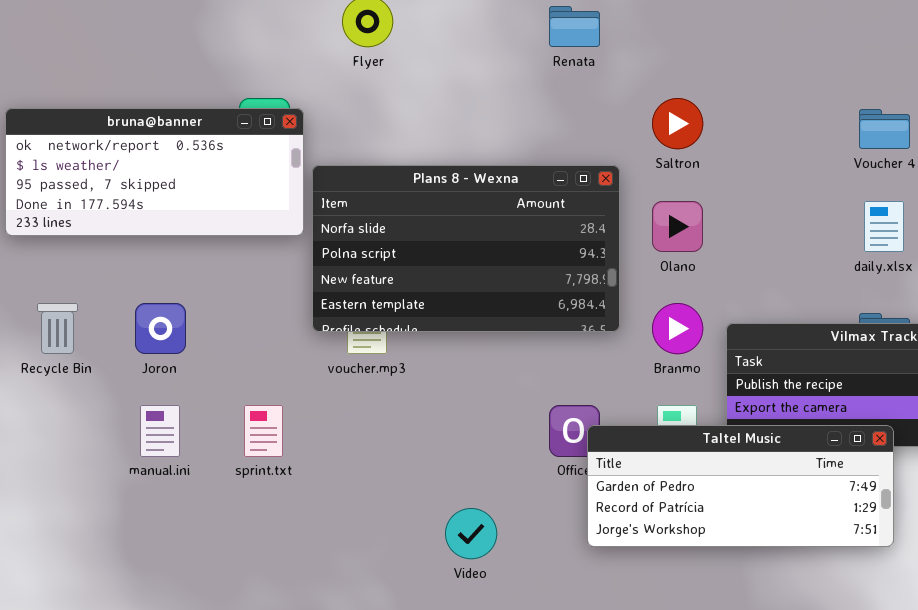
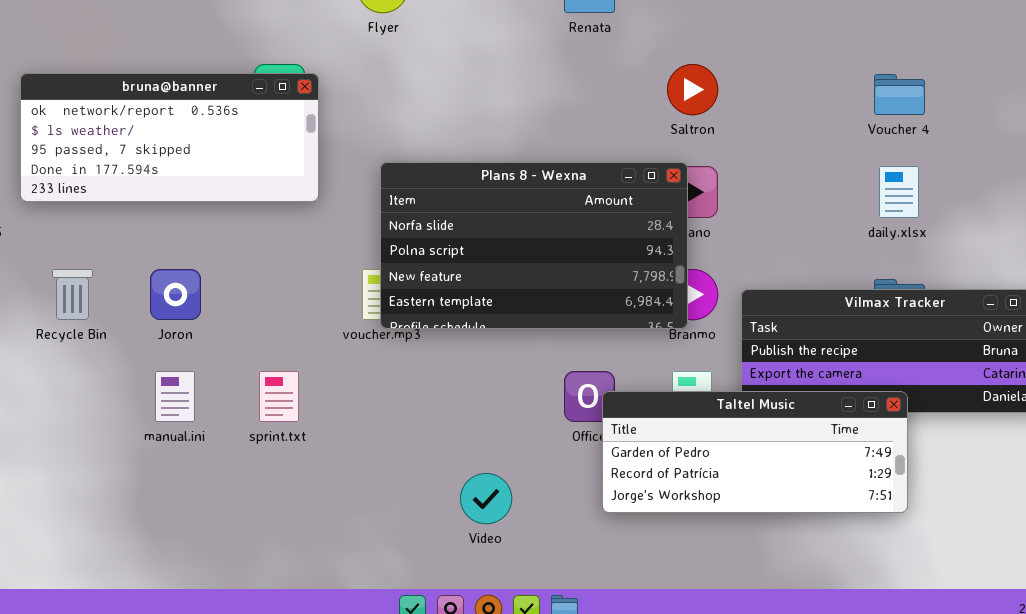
Plans 8 - Wexna: [312,165,620,332] -> [380,162,688,329], moved

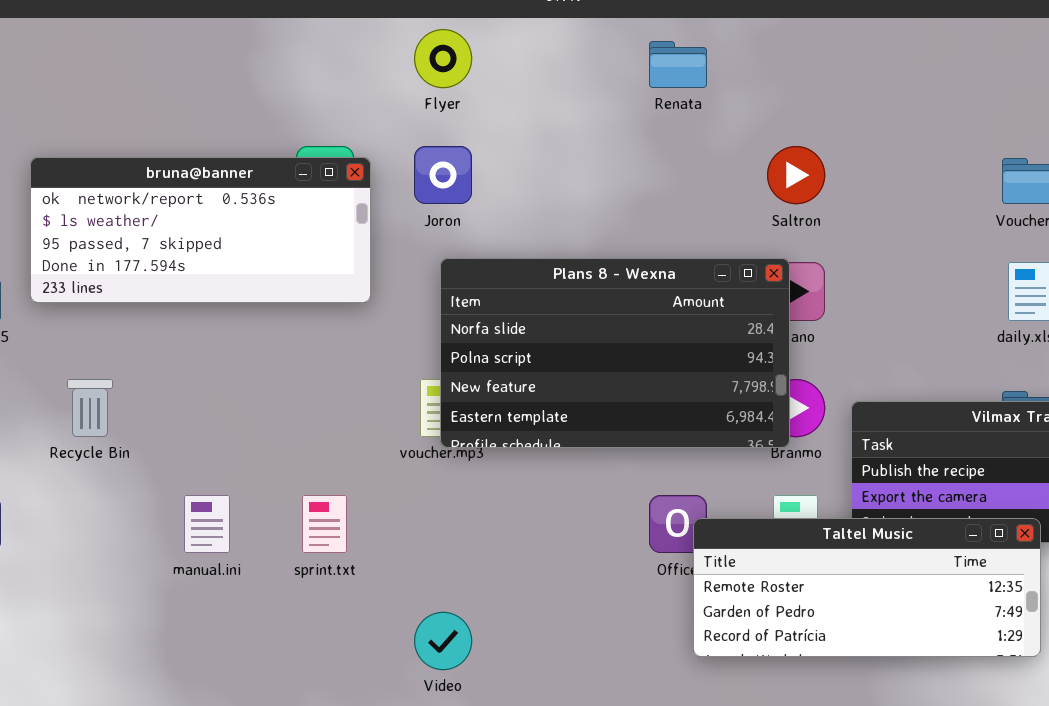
Joron: [150,269,201,320] -> [414,146,472,204], moved
Taltel Music: [602,391,908,513] -> [693,518,1041,657], scrolled up 1 row
Video: [460,473,512,524] -> [414,612,472,670], moved

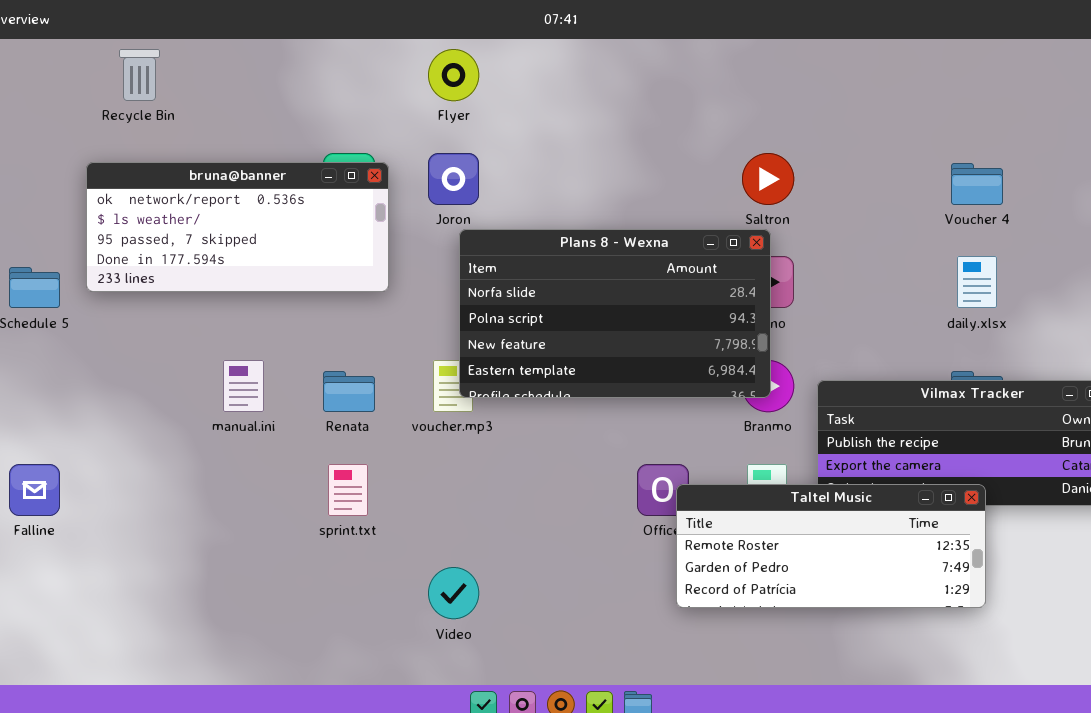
Renata: [649,41,707,88] -> [323,371,375,412], moved
Plans 8 - Wexna: [440,258,790,448] -> [459,229,771,398], moved
Recycle Bin: [67,379,113,437] -> [119,49,160,101], moved
manual.ini: [184,495,230,553] -> [223,360,264,412], moved

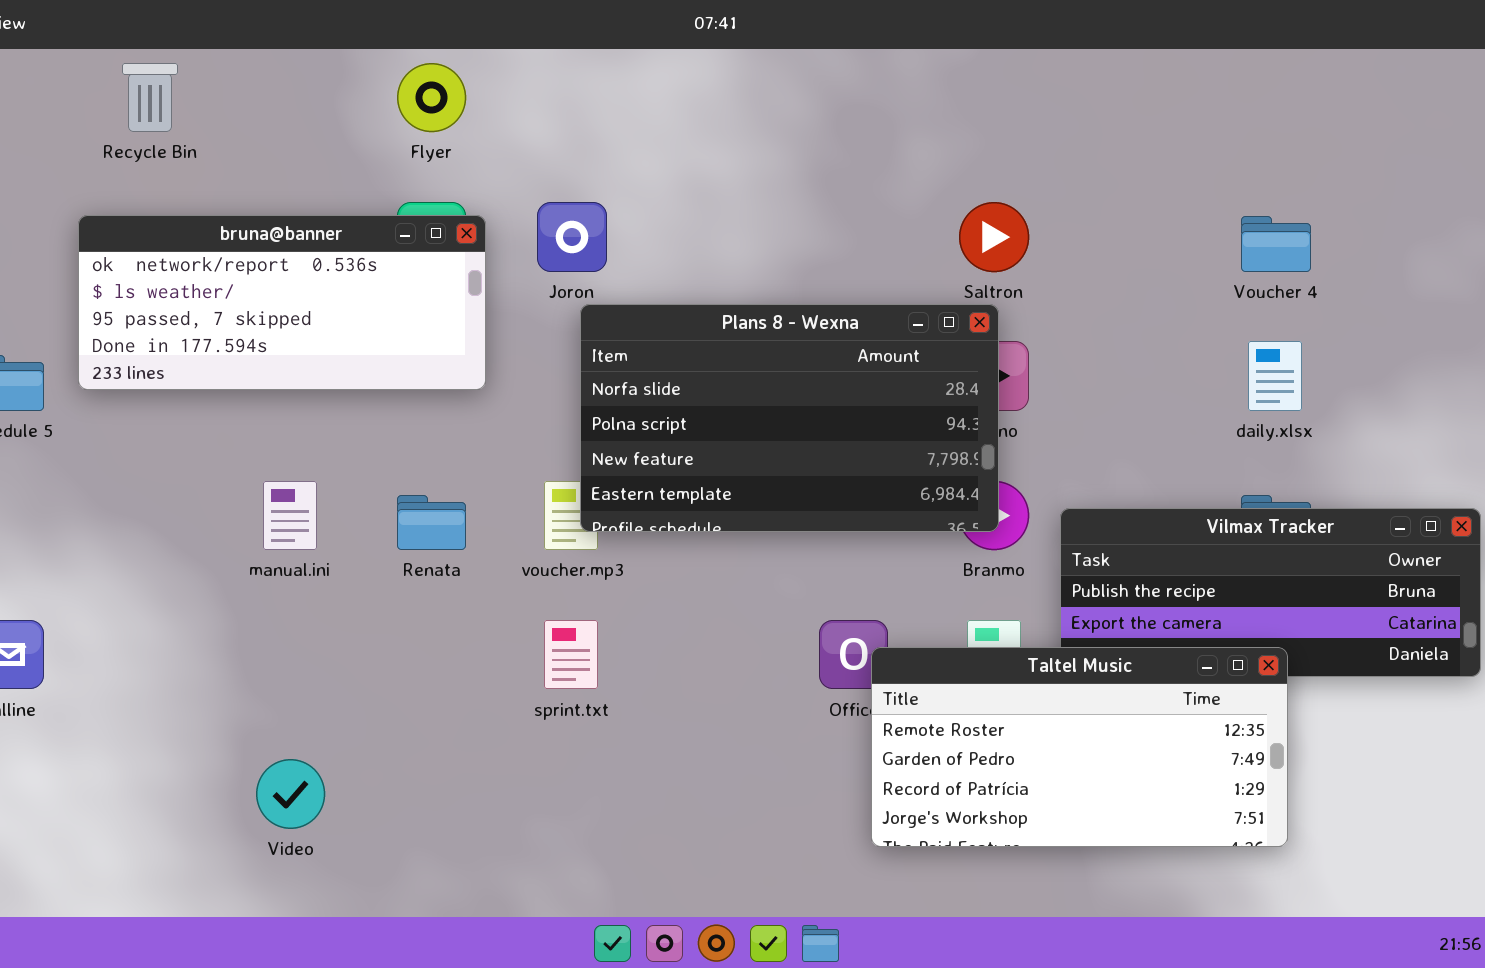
Flyer: [428,49,479,101] -> [397,63,466,132], moved
sprint.txt: [328,464,368,516] -> [544,620,598,689], moved
Taltel Music: [676,484,986,608] -> [871,647,1288,847], resized
Video: [428,567,479,619] -> [256,759,325,829], moved

